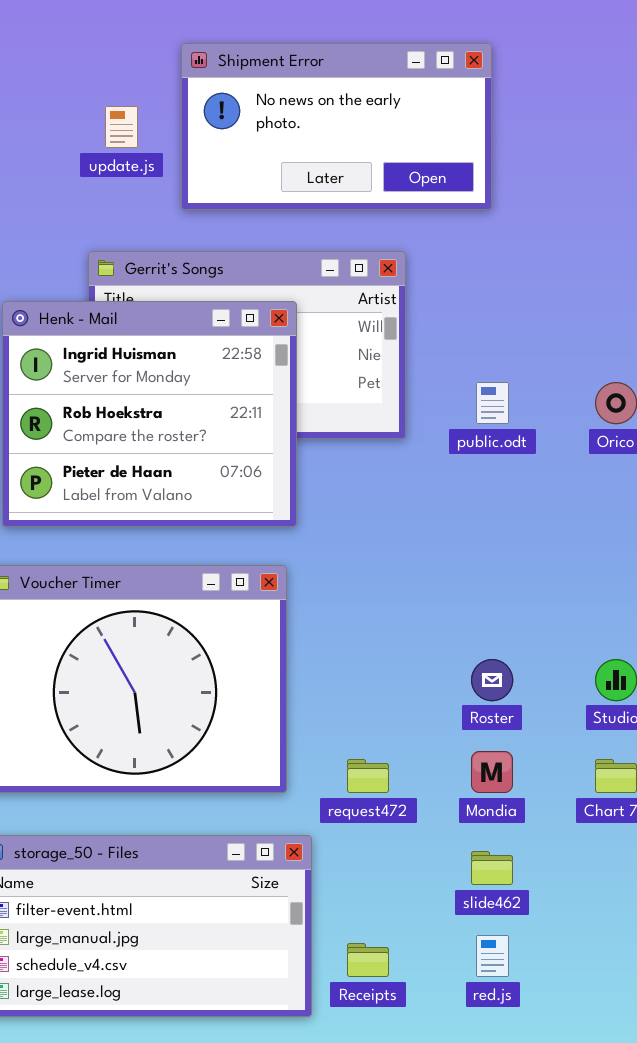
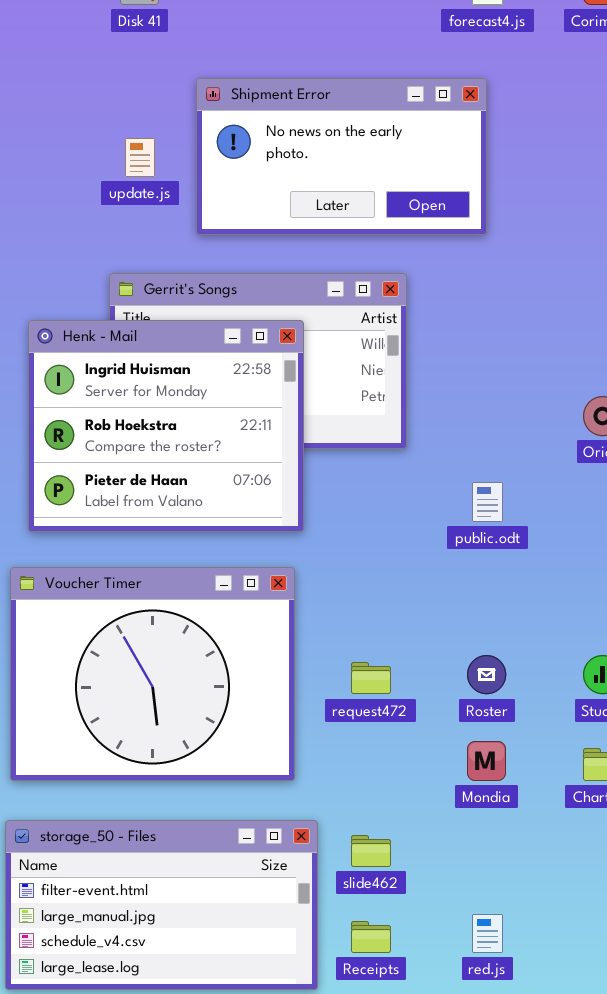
public.odt: [476,382,509,424] -> [472,482,503,522], moved
request472: [347,759,389,793] -> [351,662,391,694], moved
slide462: [471,851,513,885] -> [351,835,391,867], moved

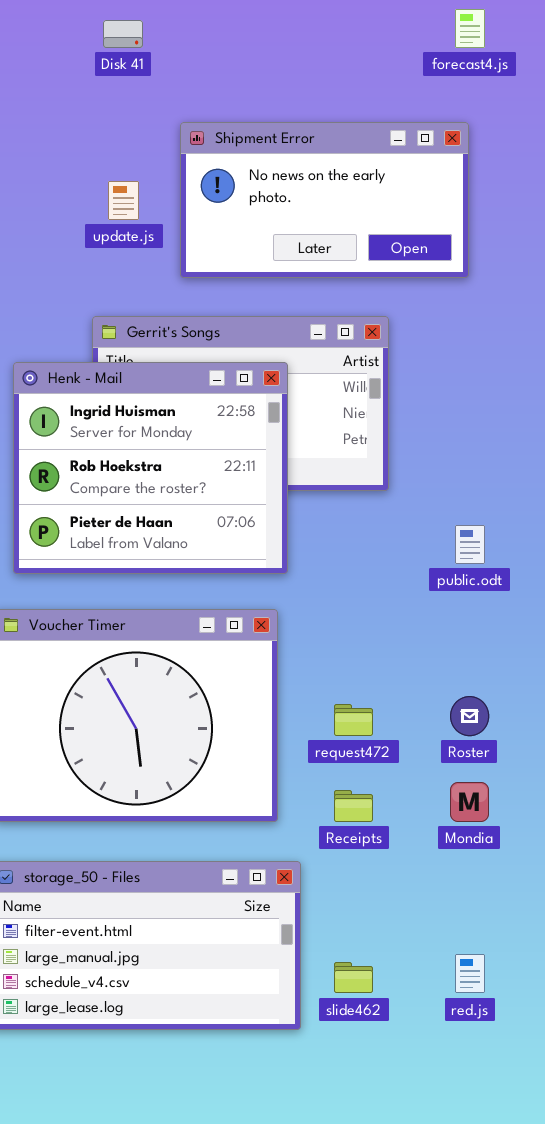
slide462: [351,835,391,867] -> [334,962,373,993], moved
Receipts: [351,921,391,953] -> [334,790,373,822], moved

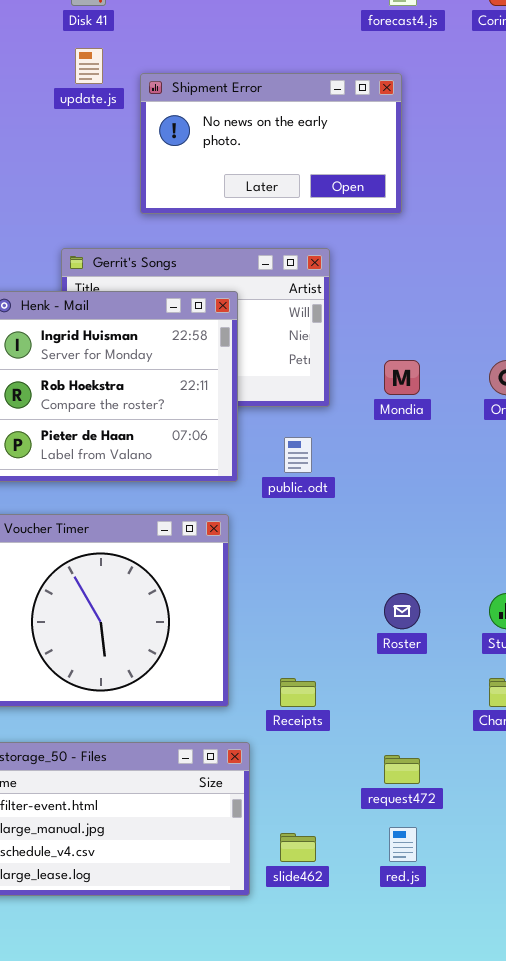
update.js: [108,181,139,220] -> [75,48,103,84], moved
public.odt: [455,525,485,564] -> [284,437,312,473], moved
request472: [334,704,373,736] -> [384,755,420,784], moved
Mondia: [450,782,489,822] -> [384,360,420,395], moved

